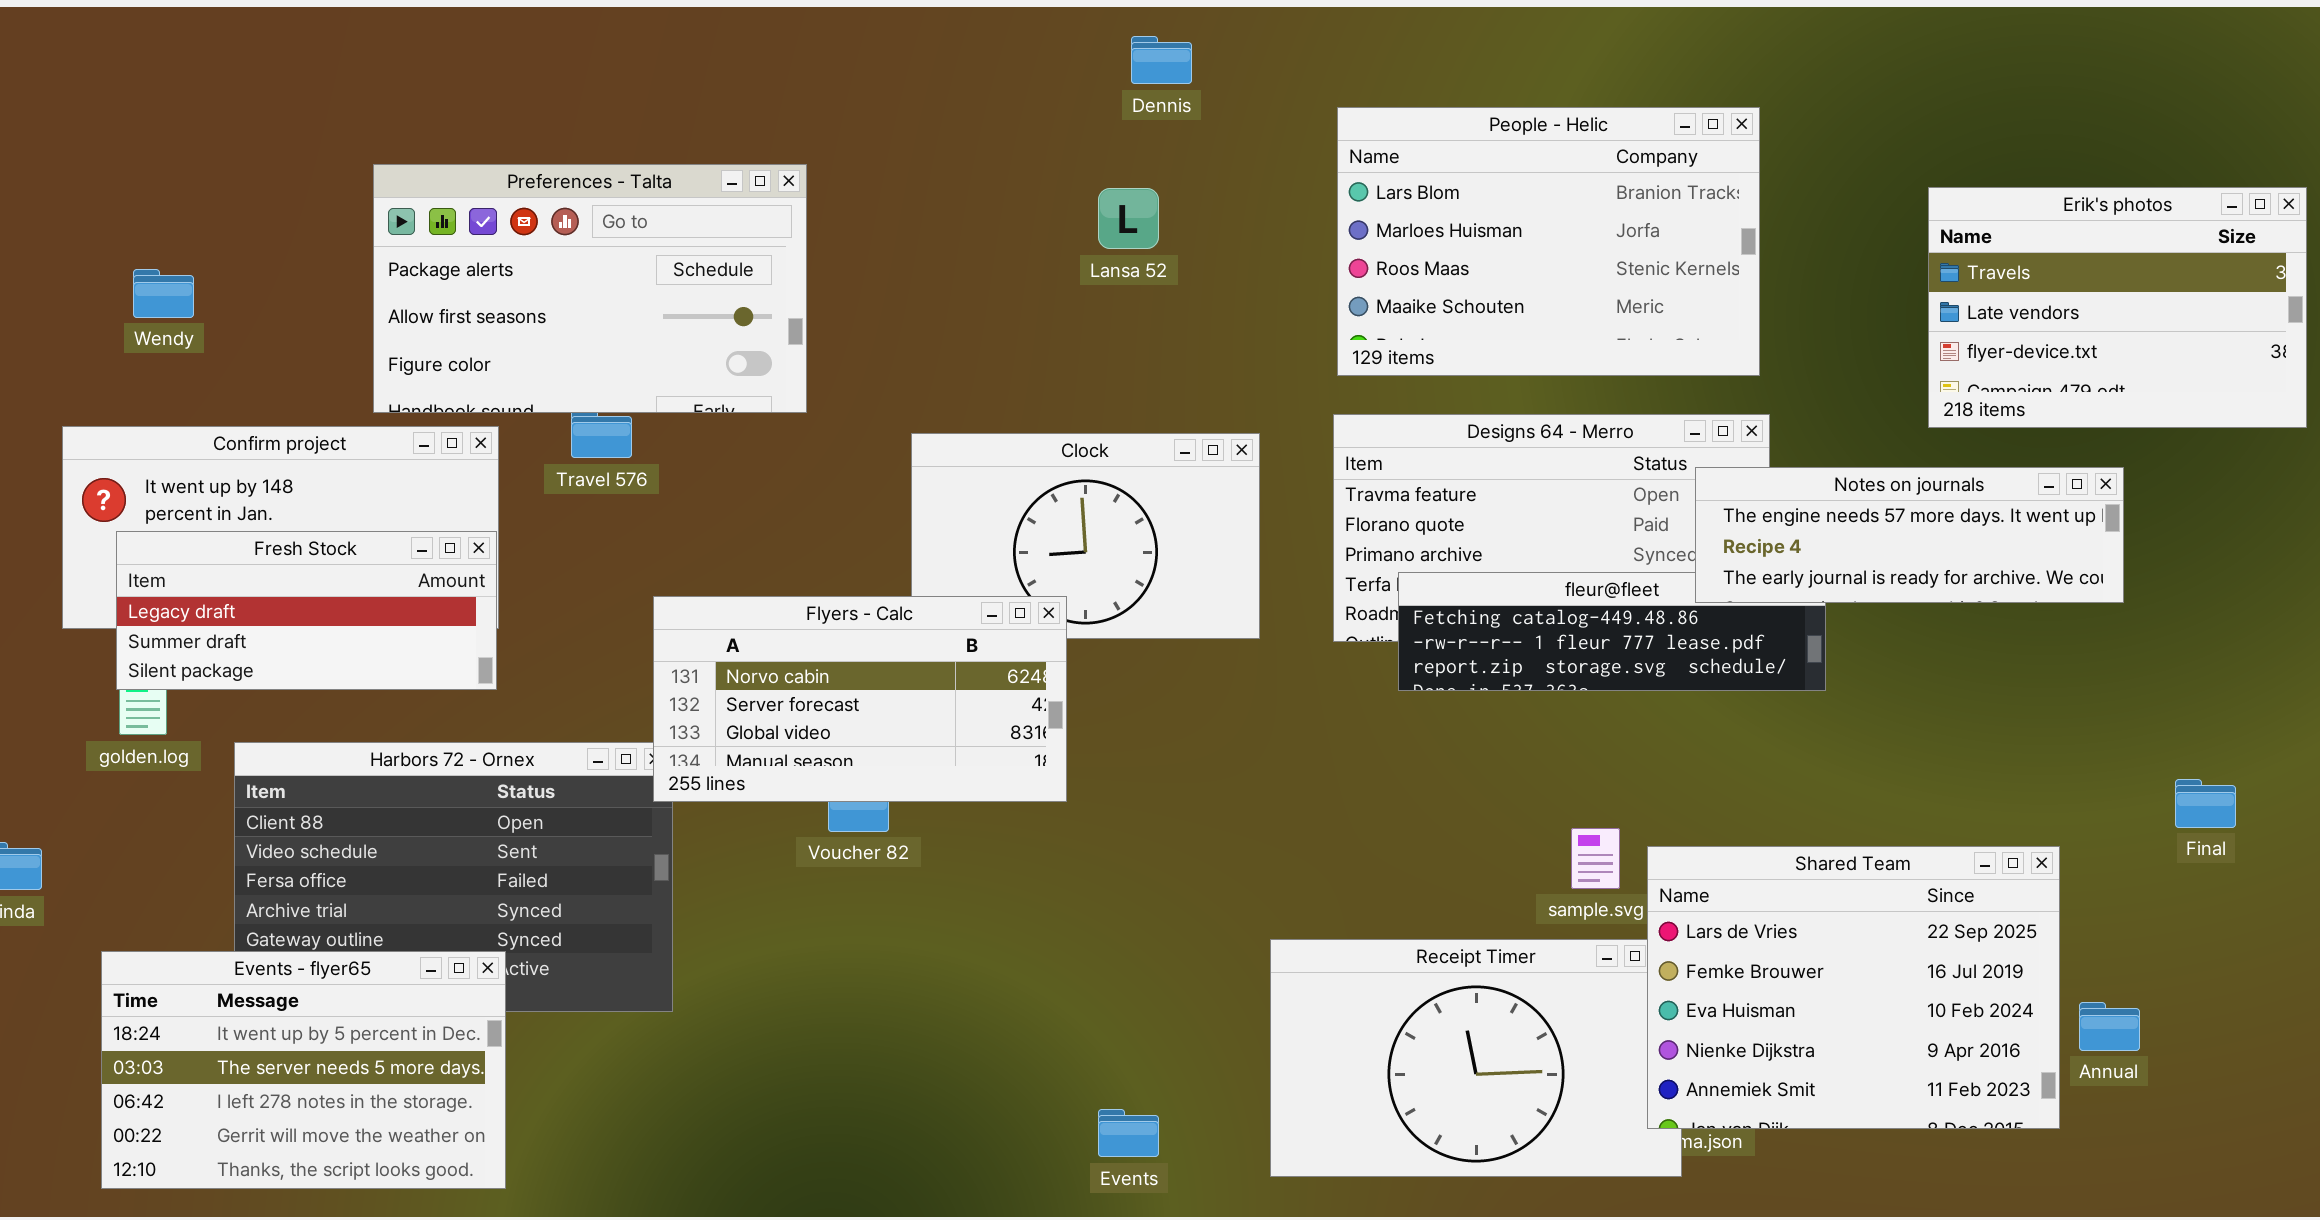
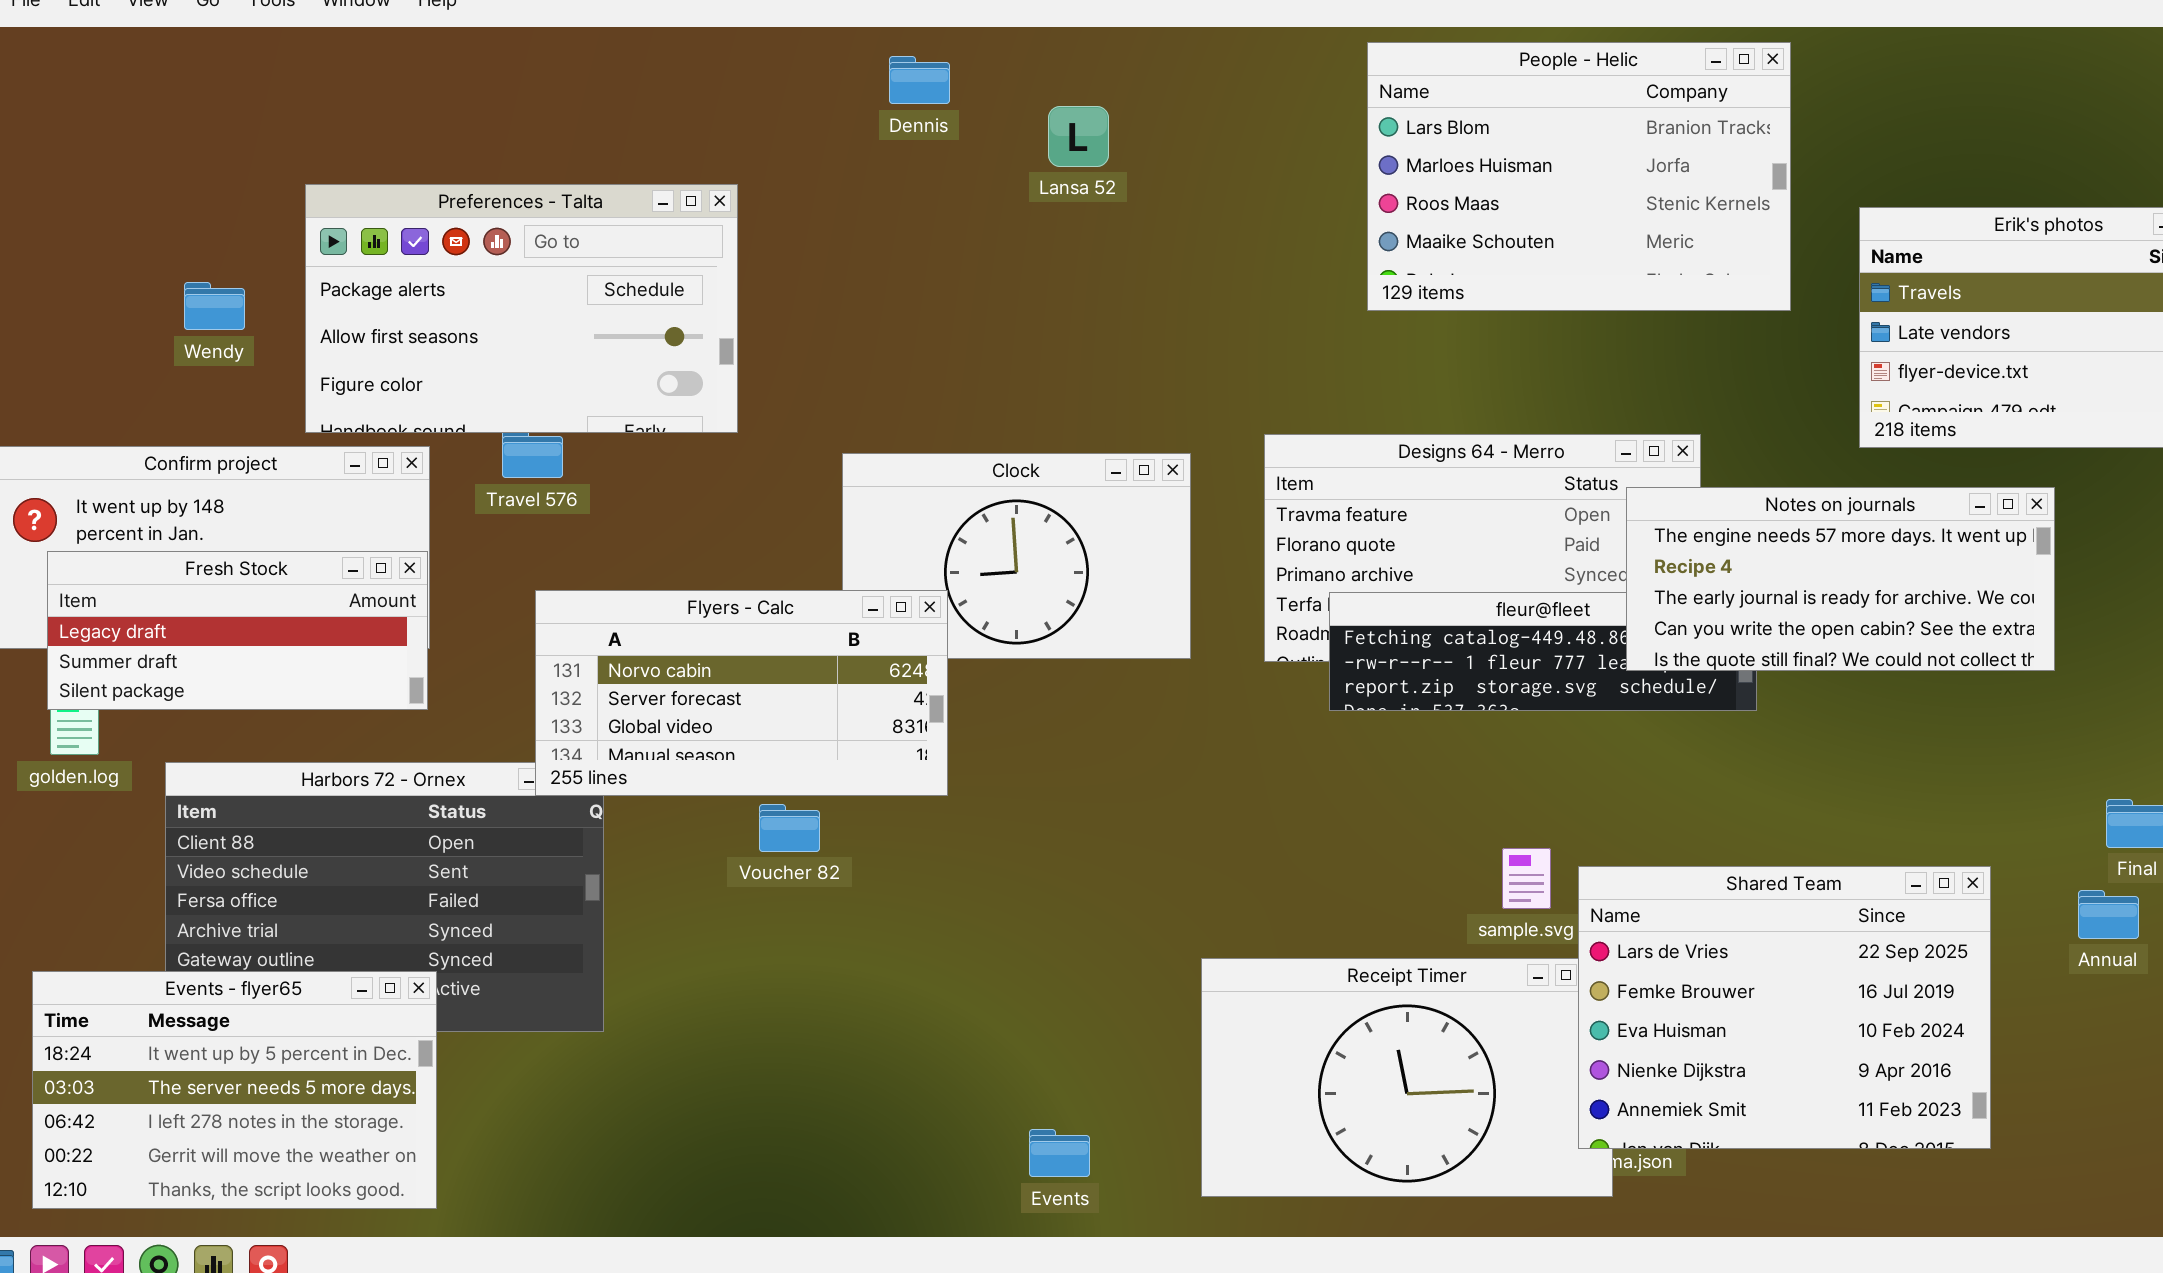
Dennis: [1131,36,1192,84] -> [889,56,950,104], moved
People - Helic: [1337,107,1760,376] -> [1367,42,1791,311], moved
Lansa 52: [1098,188,1159,249] -> [1048,106,1109,167], moved
Wendy: [133,269,194,318] -> [184,282,245,330], moved
Notes on journals: [1695,467,2124,603] -> [1626,487,2055,671], resized
Flyers - Calc: [653,596,1067,802] -> [535,590,948,796], moved
Annual: [2079,1002,2140,1051] -> [2078,890,2139,939], moved

